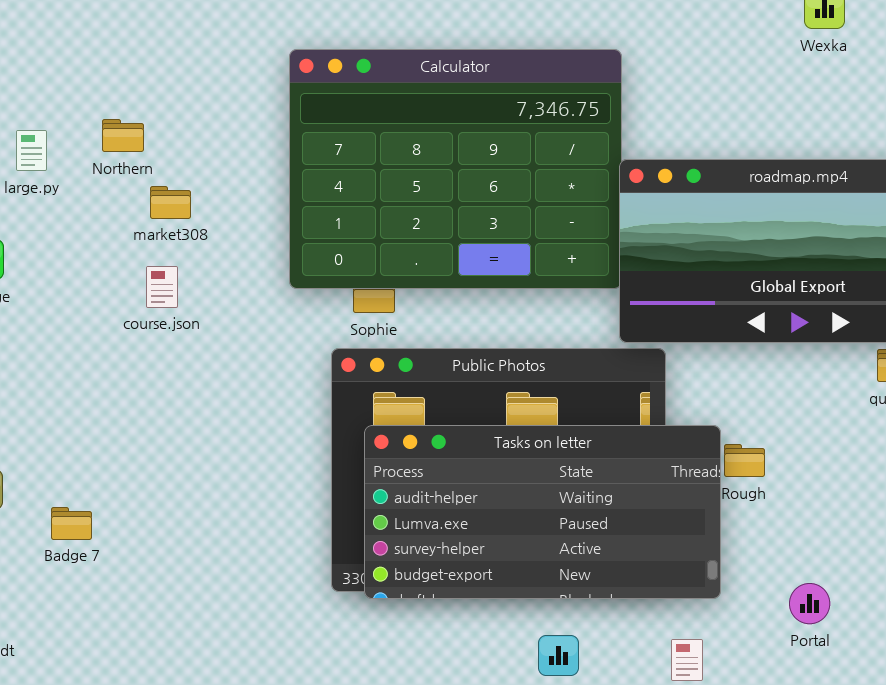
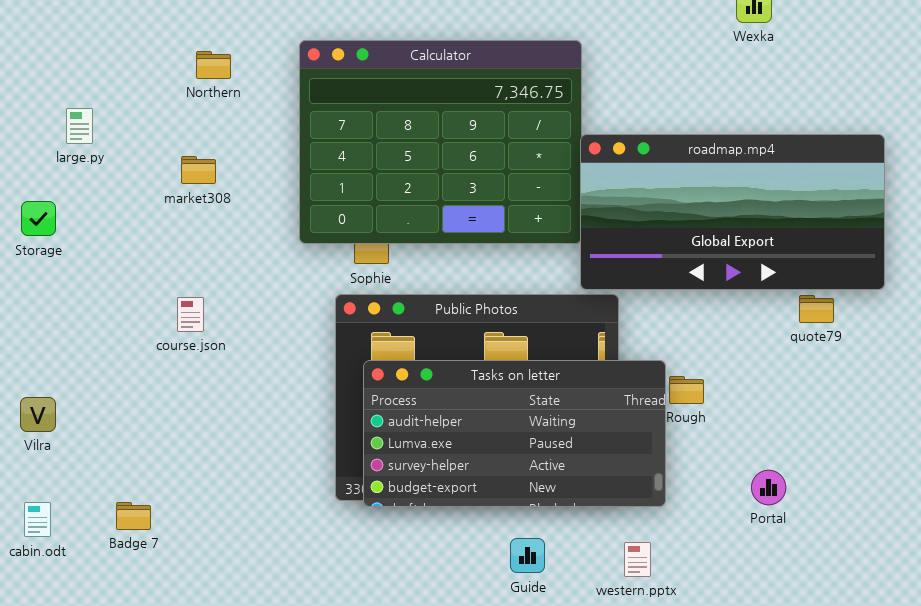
Northern: [102,119,144,152] -> [196,51,231,79], moved
course.json: [146,266,178,308] -> [177,297,204,332], moved
Badge 7: [51,507,92,540] -> [116,502,151,530], moved
Portal: [789,583,830,624] -> [751,470,786,505], moved

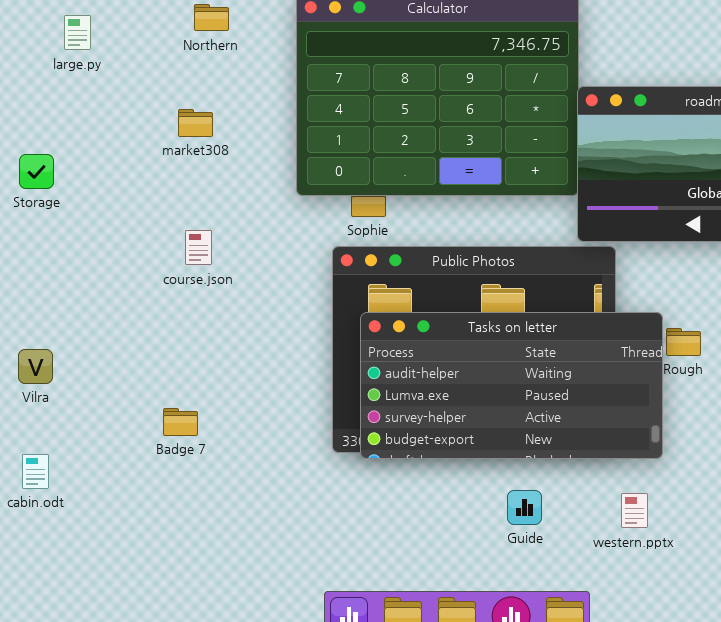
large.py: [66,108,93,144] -> [64,15,91,50], moved
course.json: [177,297,204,332] -> [185,230,212,265], moved
Badge 7: [116,502,151,530] -> [163,408,198,436], moved

